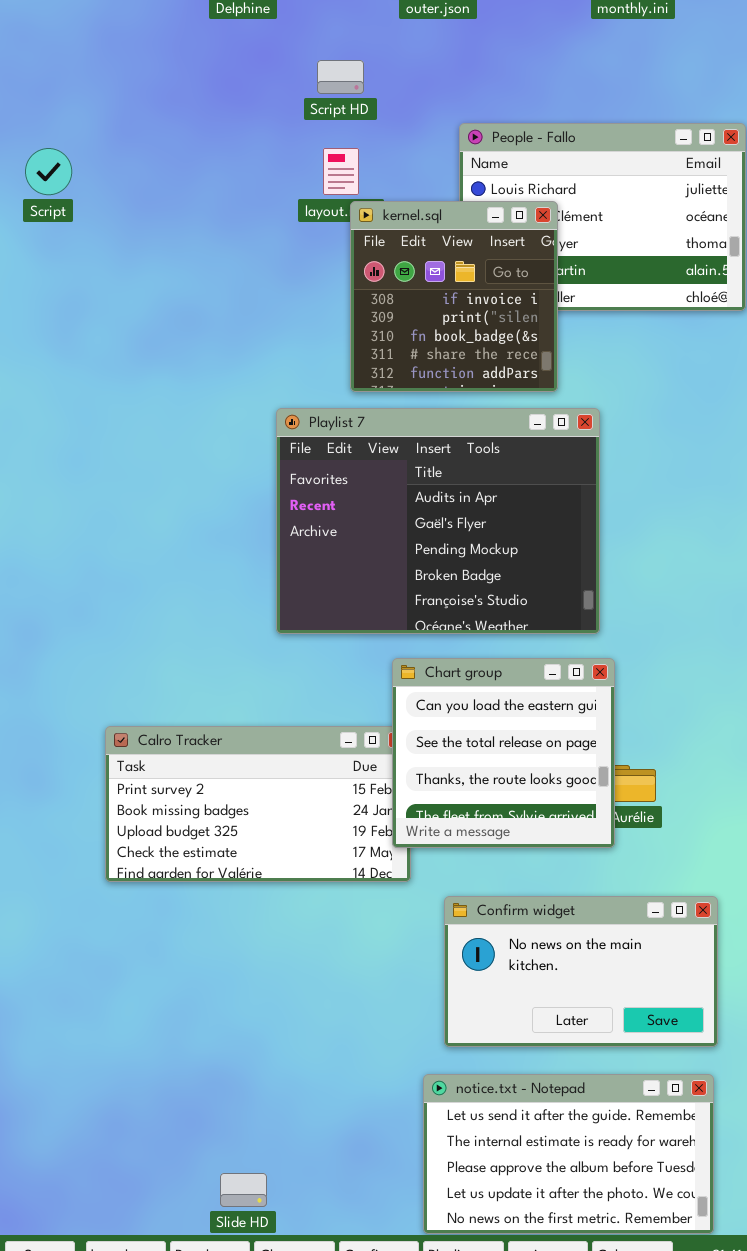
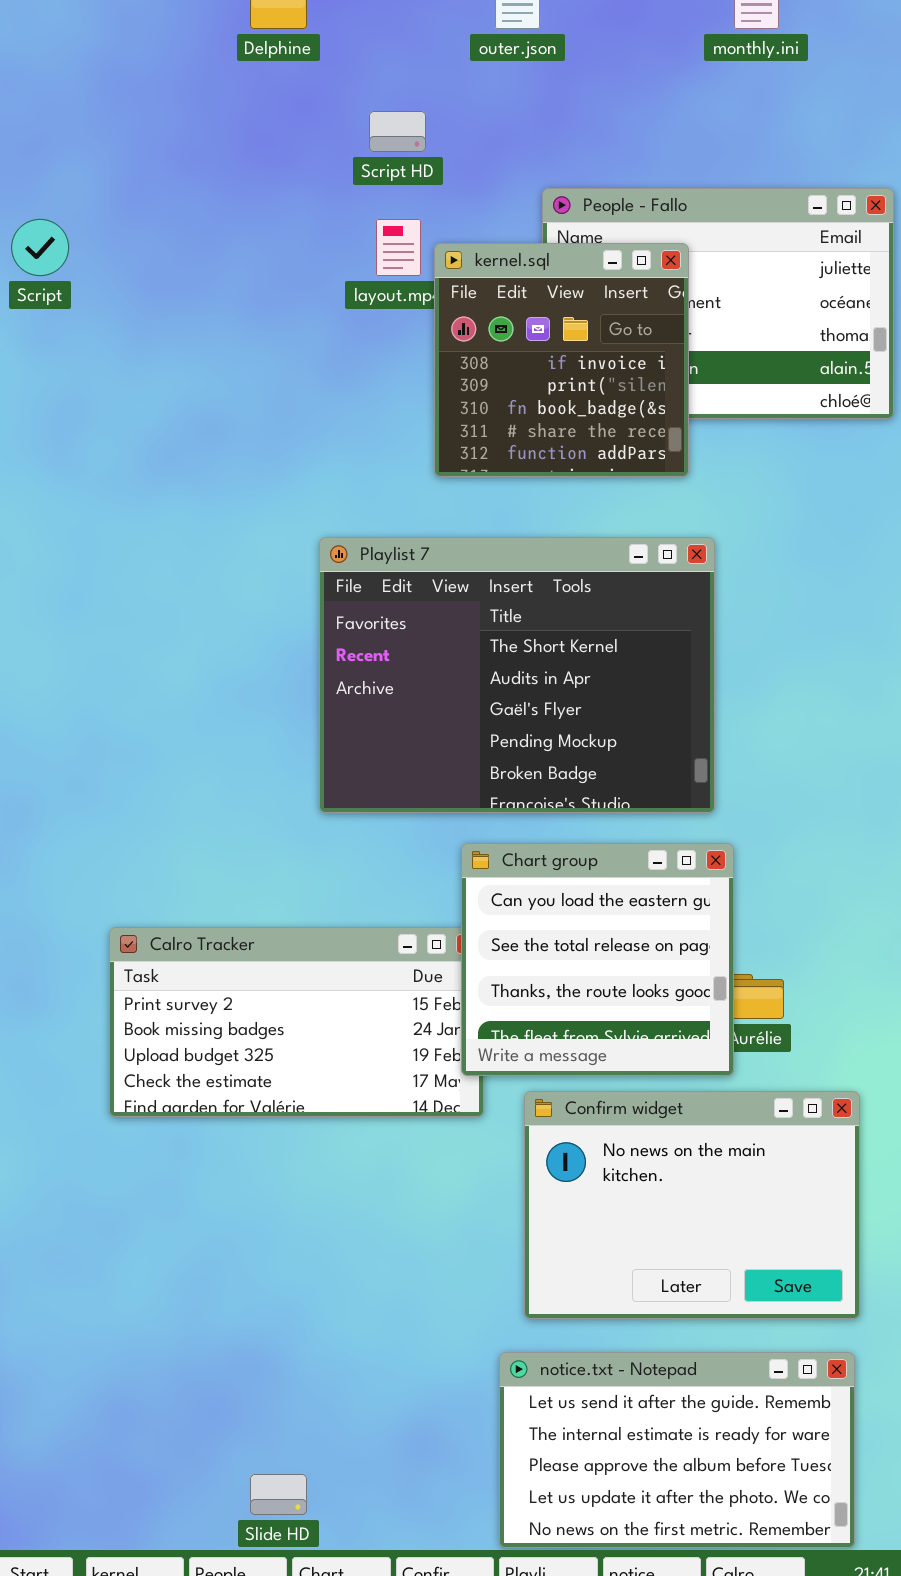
kernel.sql: [350,201,558,392] -> [434,243,689,477], moved
Playlist 7: [276,408,600,634] -> [319,537,715,813], scrolled up 1 row
Confirm widget: [444,896,718,1047] -> [524,1091,860,1319], resized

